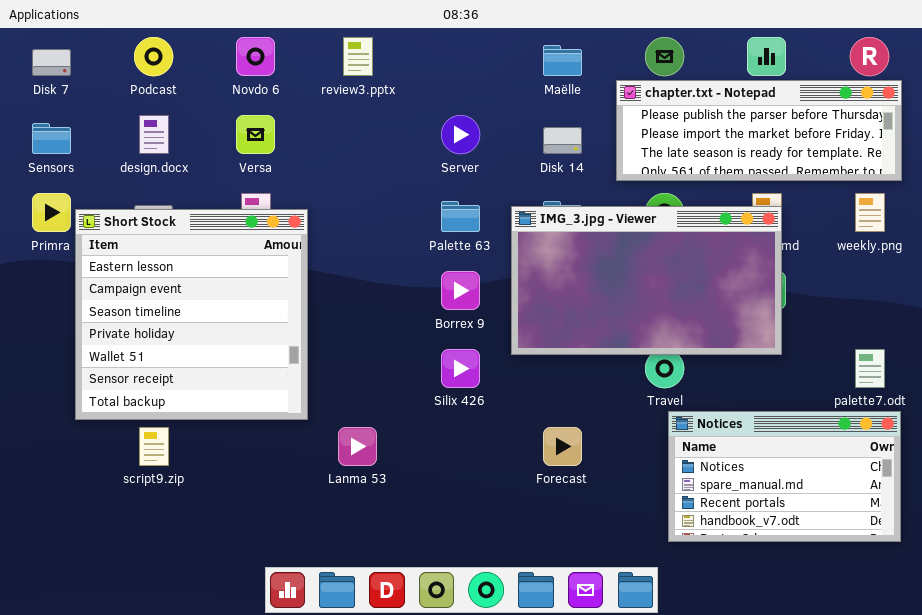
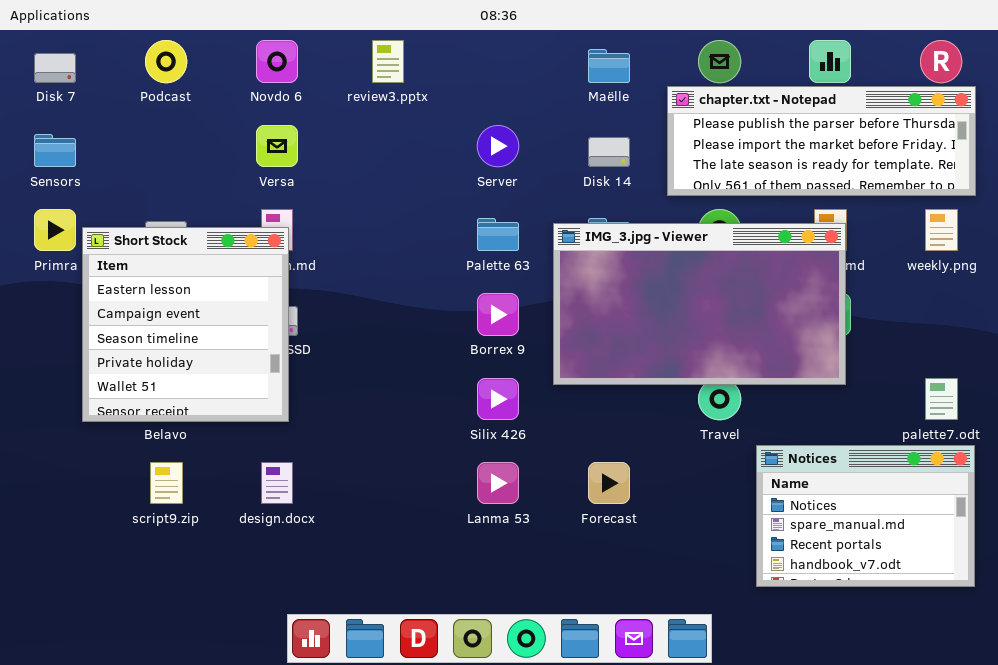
design.docx: [139,115,169,154] -> [261,462,293,504], moved
Short Stock: [75,209,308,420] -> [82,227,289,422], resized
Notices: [668,411,901,542] -> [756,445,975,587], resized
Lanma 53: [338,427,377,466] -> [477,462,519,504], moved

